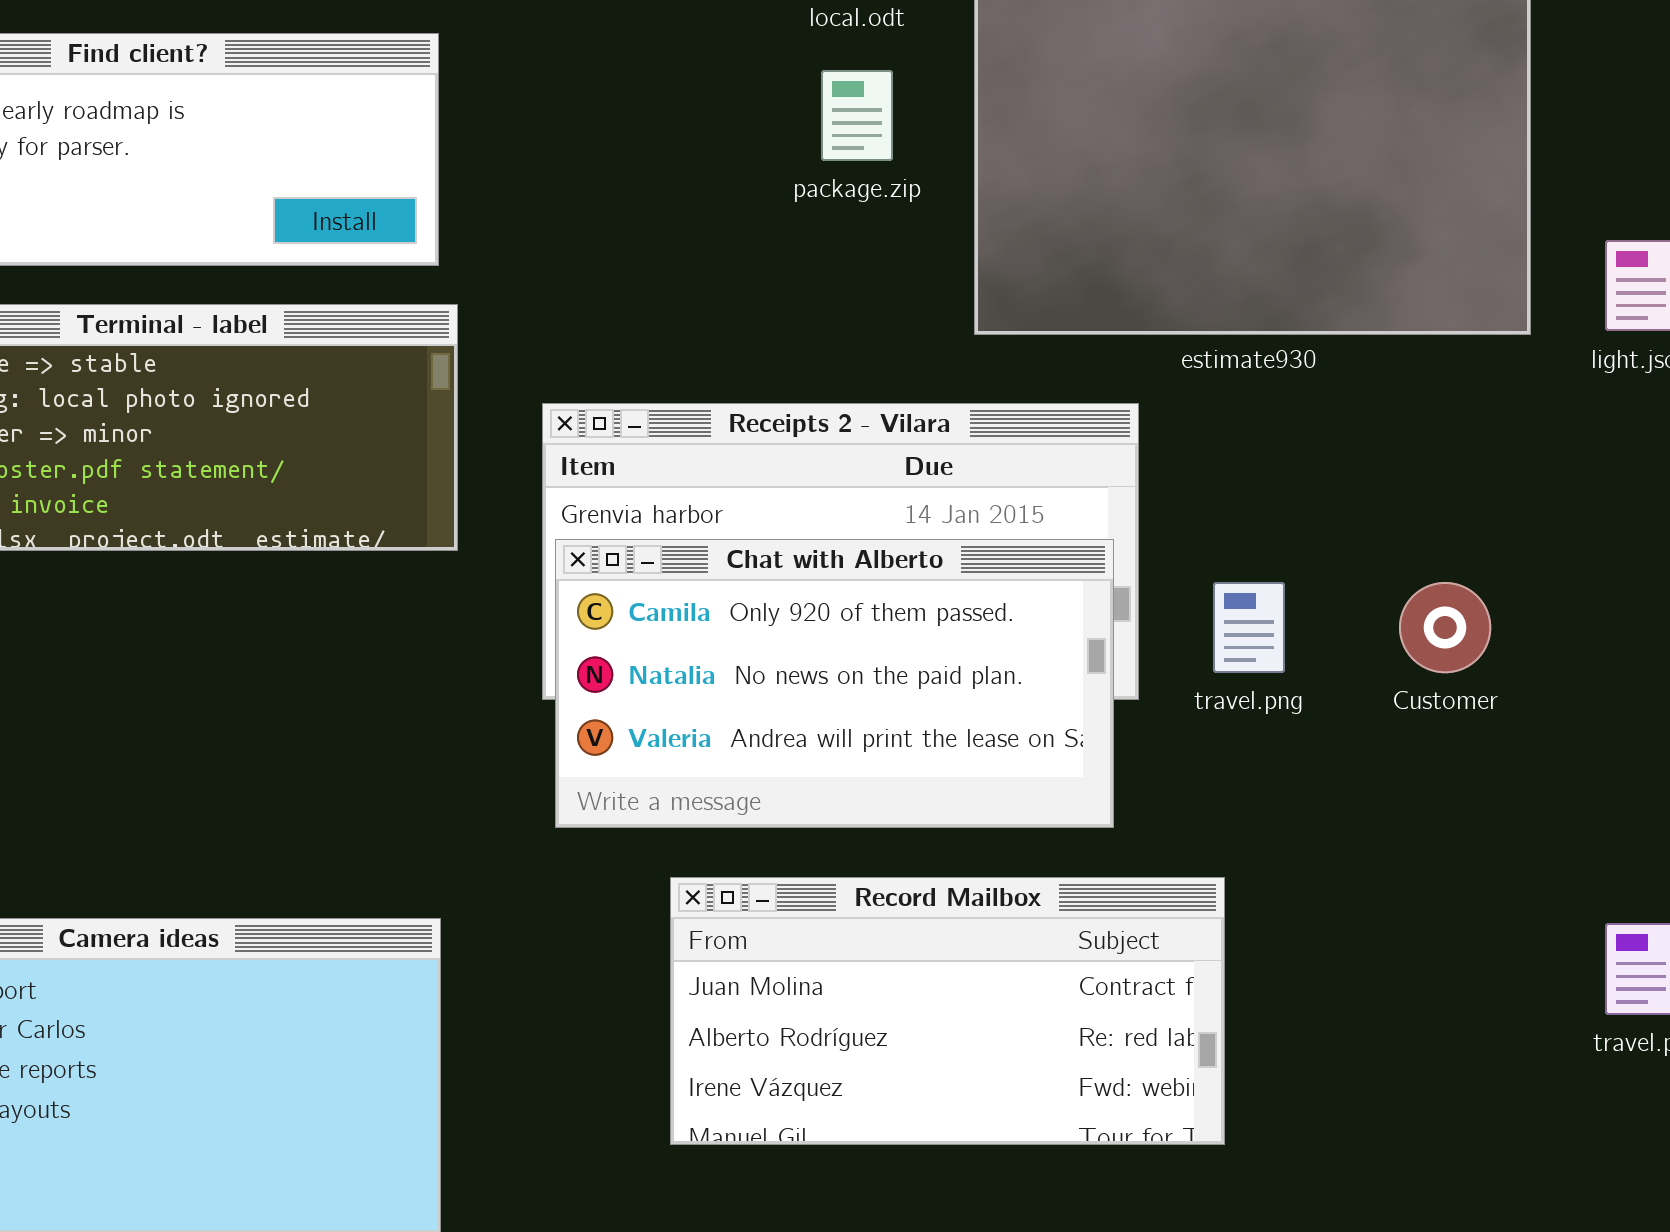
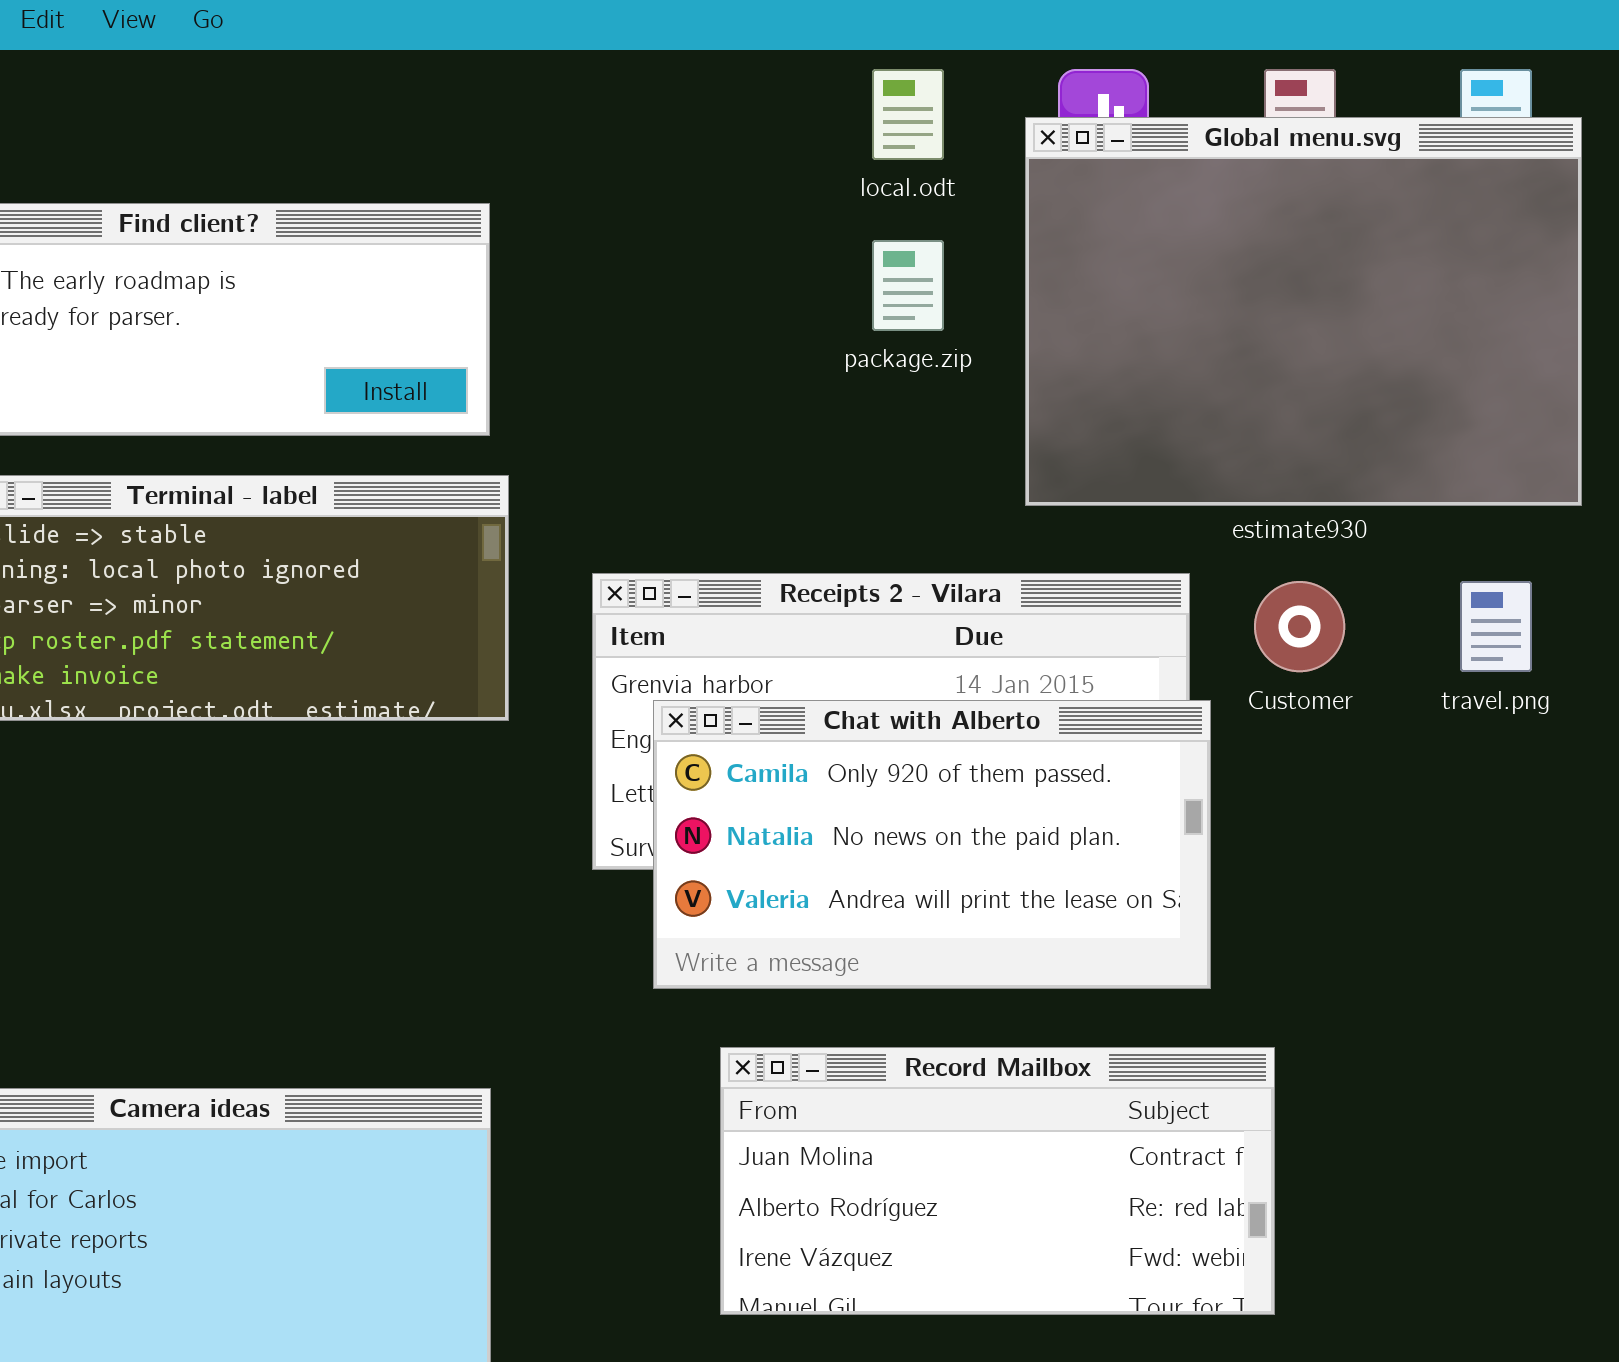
Chat with Alberto: [555,539,1114,828] -> [653,700,1211,989], moved
travel.png: [1213,582,1285,673] -> [1460,581,1532,672], moved
Customer: [1399,582,1491,673] -> [1254,581,1345,672], moved

